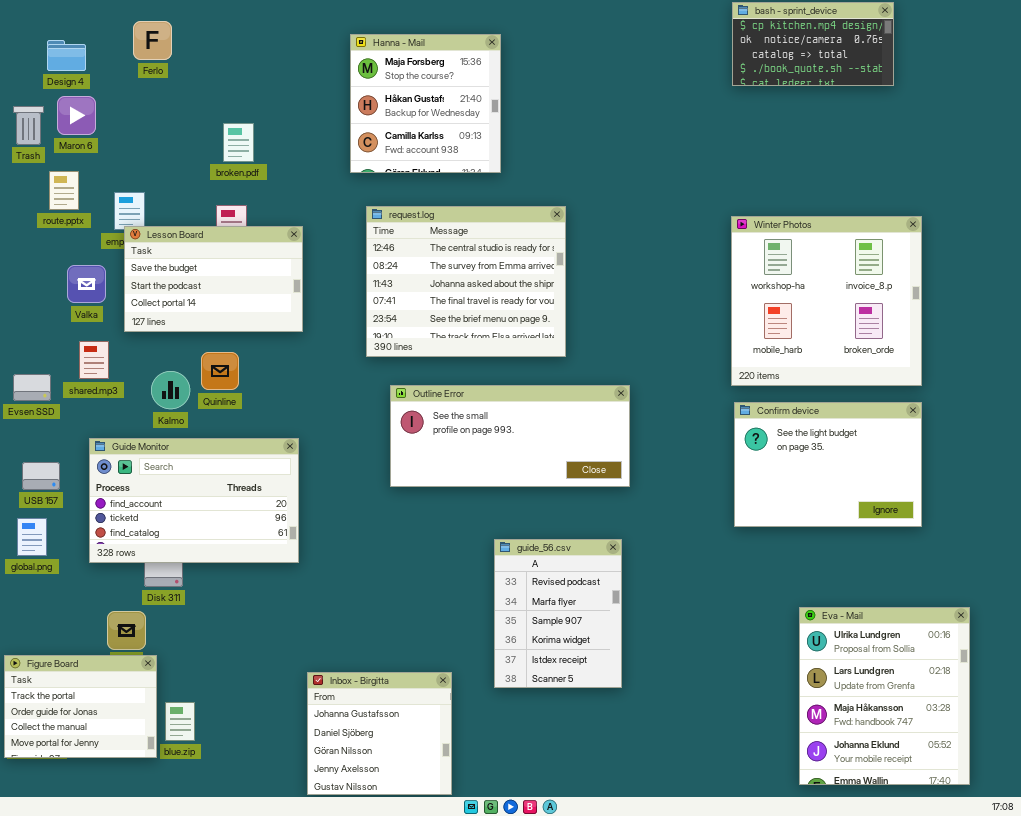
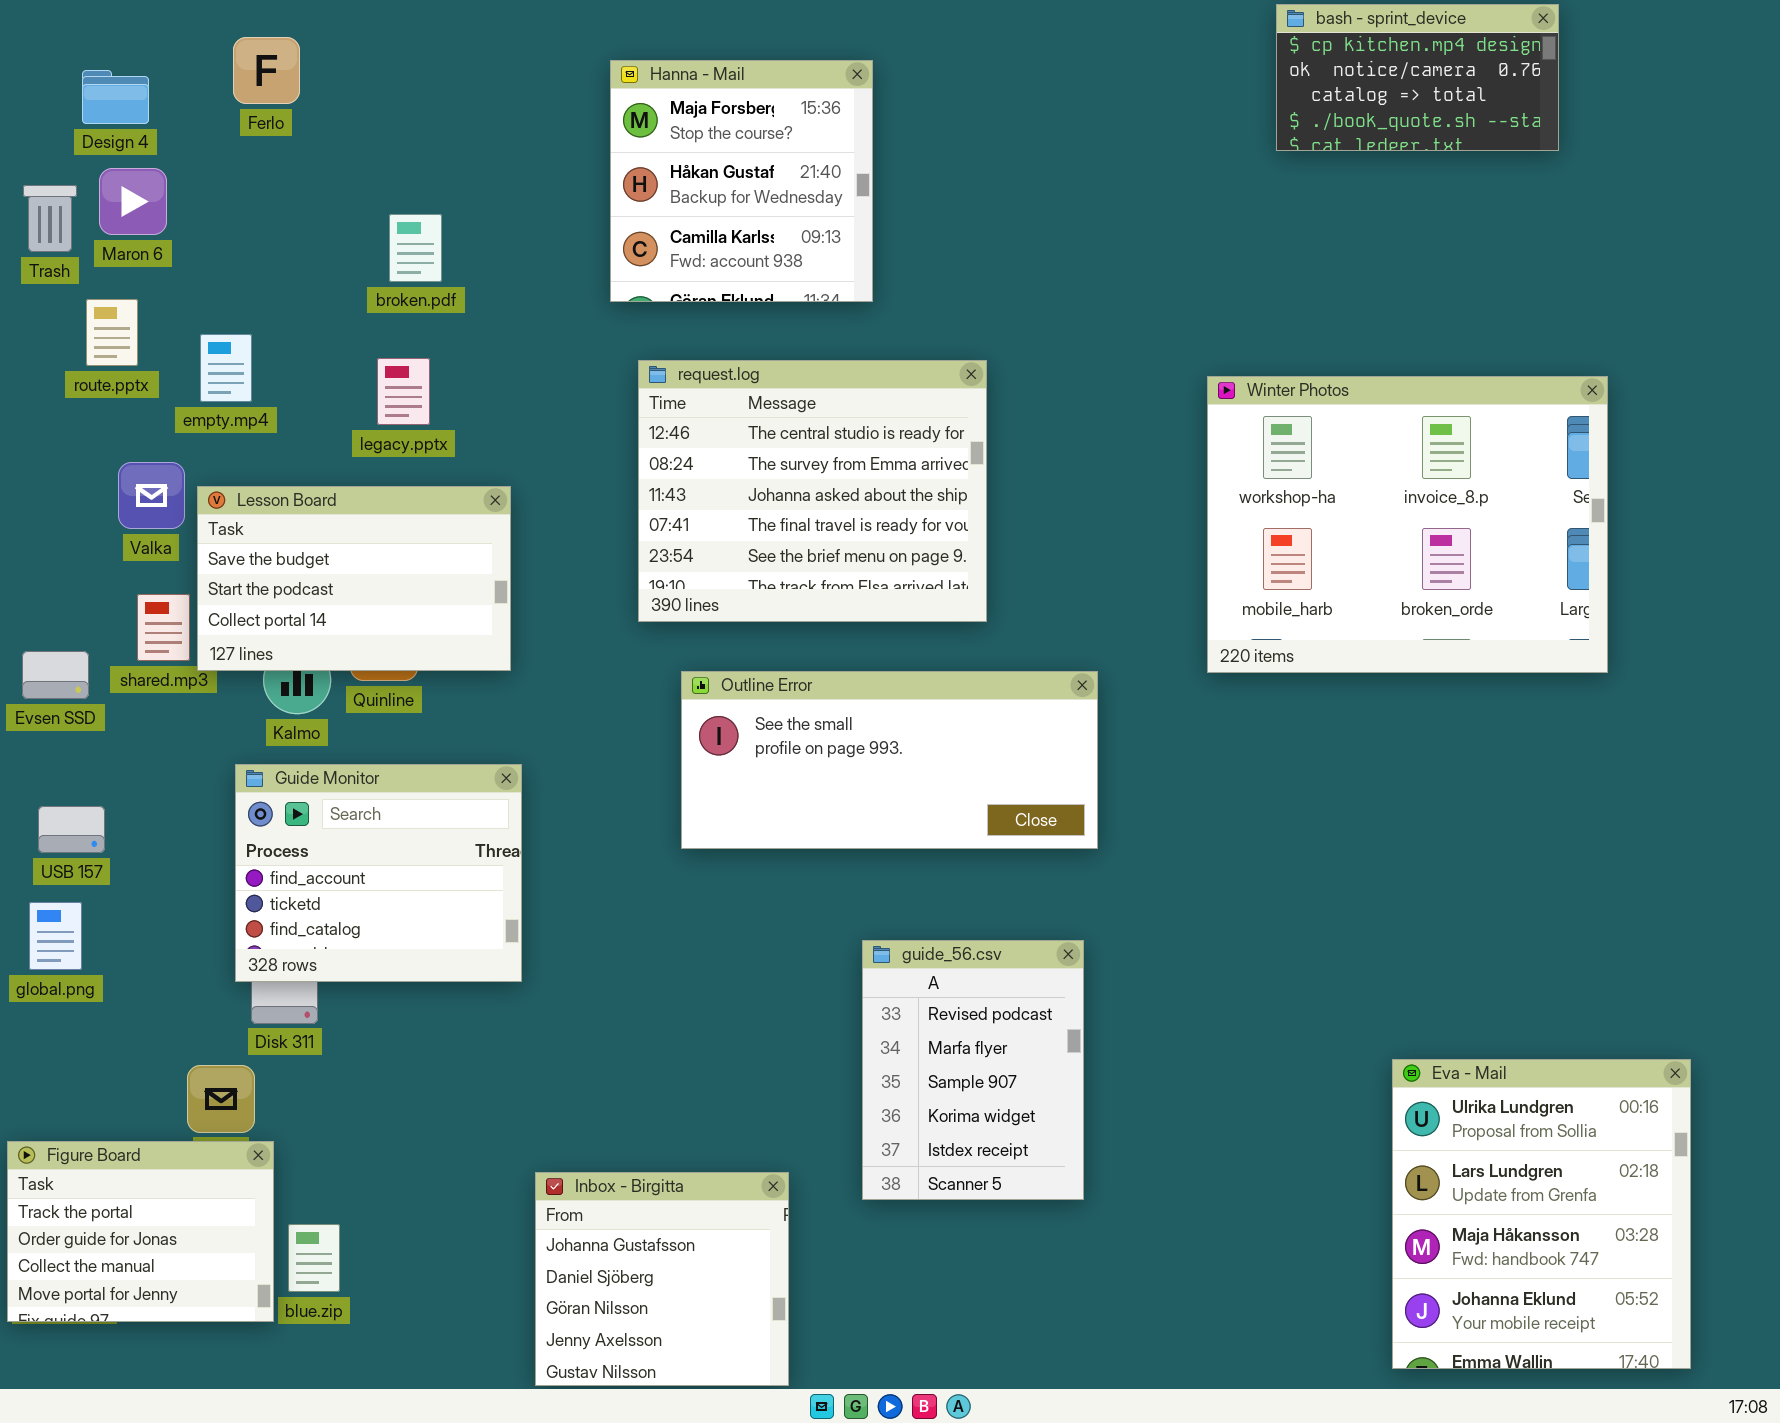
Winter Photos: [731,216,922,386] -> [1207,376,1608,673], resized
Lesson Board: [124,226,303,332] -> [197,486,511,671], moved
Confirm device: [734,402,922,527] -> none, closed
Guide Monitor: [89,438,299,563] -> [235,764,522,982], resized

